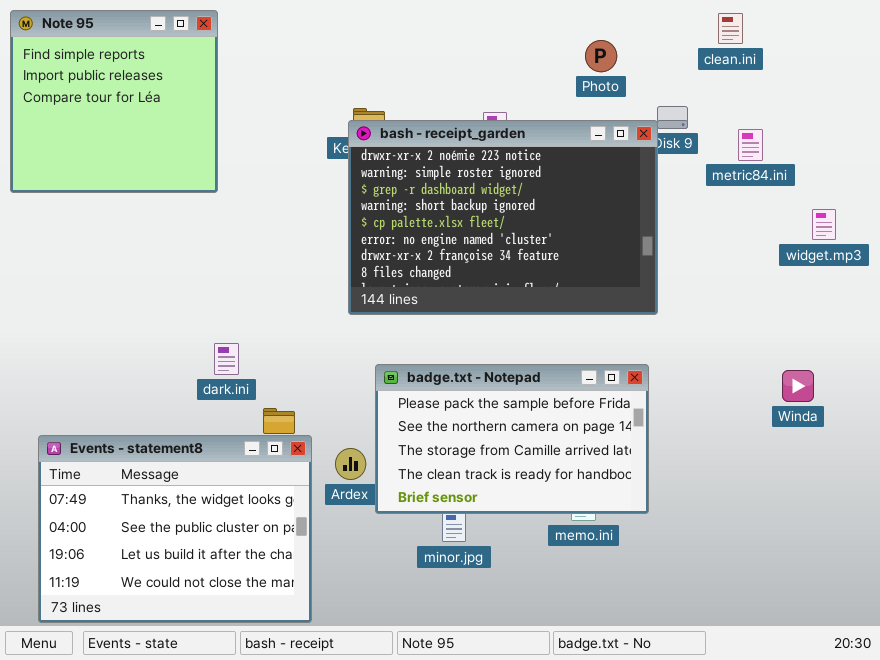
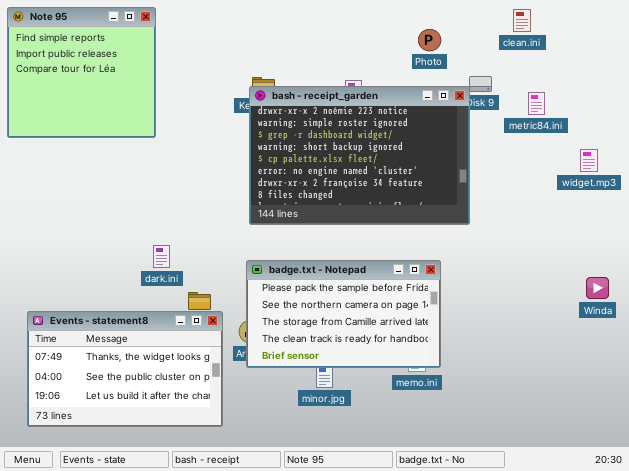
badge.txt - Notepad: [375,364,649,514] -> [246,260,441,368], moved
Winda: [782,370,814,402] -> [586,277,609,299], moved
Events - statement8: [38,435,312,623] -> [27,311,223,427], resized

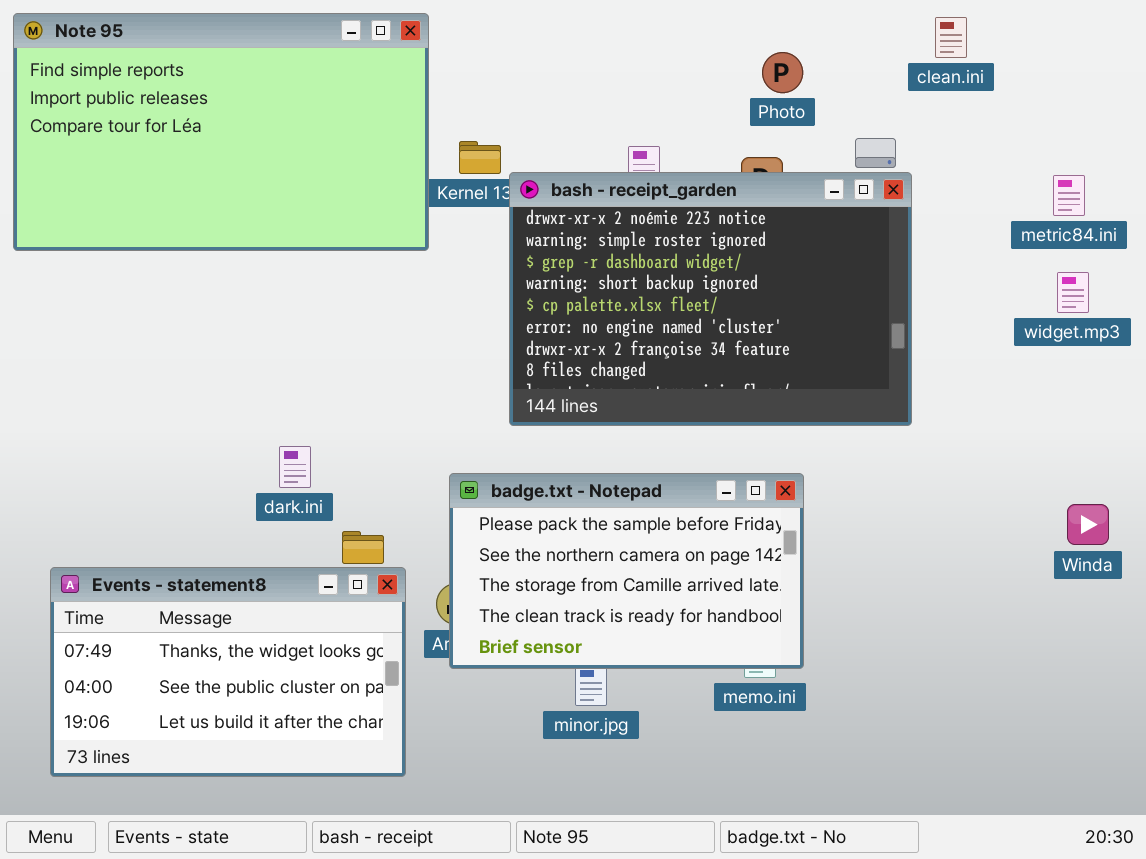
Note 95: [7,7,156,138] -> [13,13,429,251], resized
bash - receipt_garden: [249,86,470,225] -> [509,172,912,426], moved
metric84.ini: [528,92,545,115] -> [1053,175,1085,216], moved

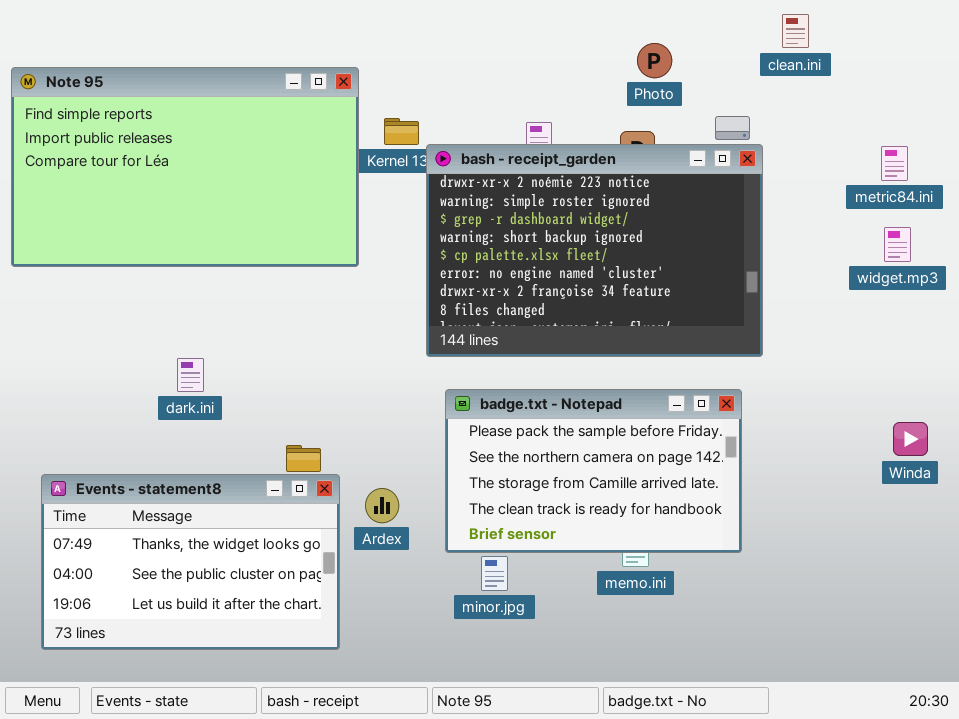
Note 95: [13,13,429,251] -> [11,67,359,267], moved
dark.ini: [279,446,311,488] -> [177,358,204,392], moved
badge.txt - Notepad: [449,473,804,669] -> [445,389,742,553], moved

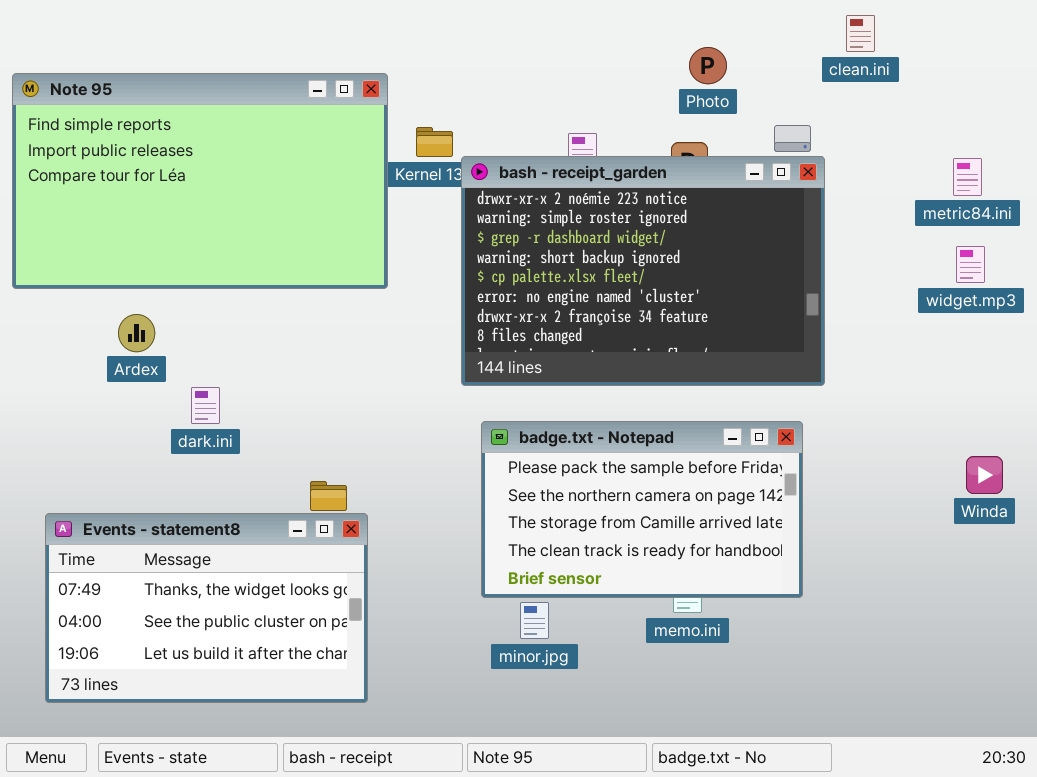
Ardex: [365,488,399,523] -> [118,314,155,352], moved

